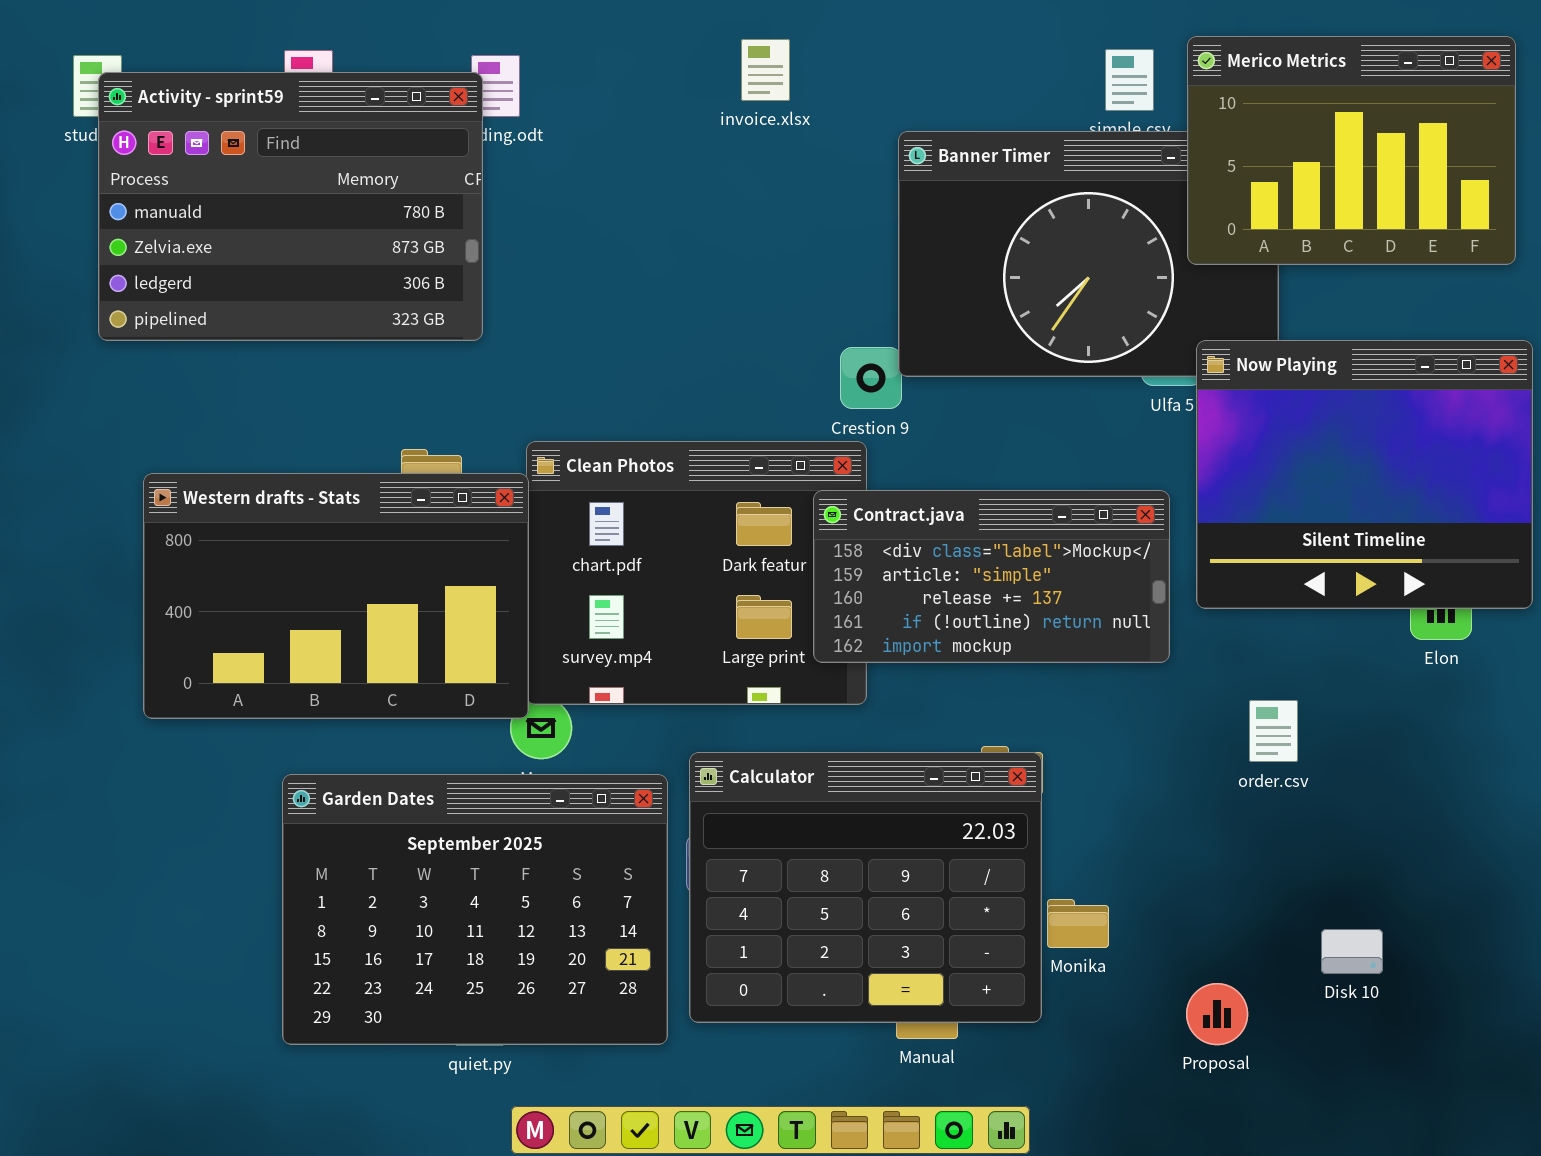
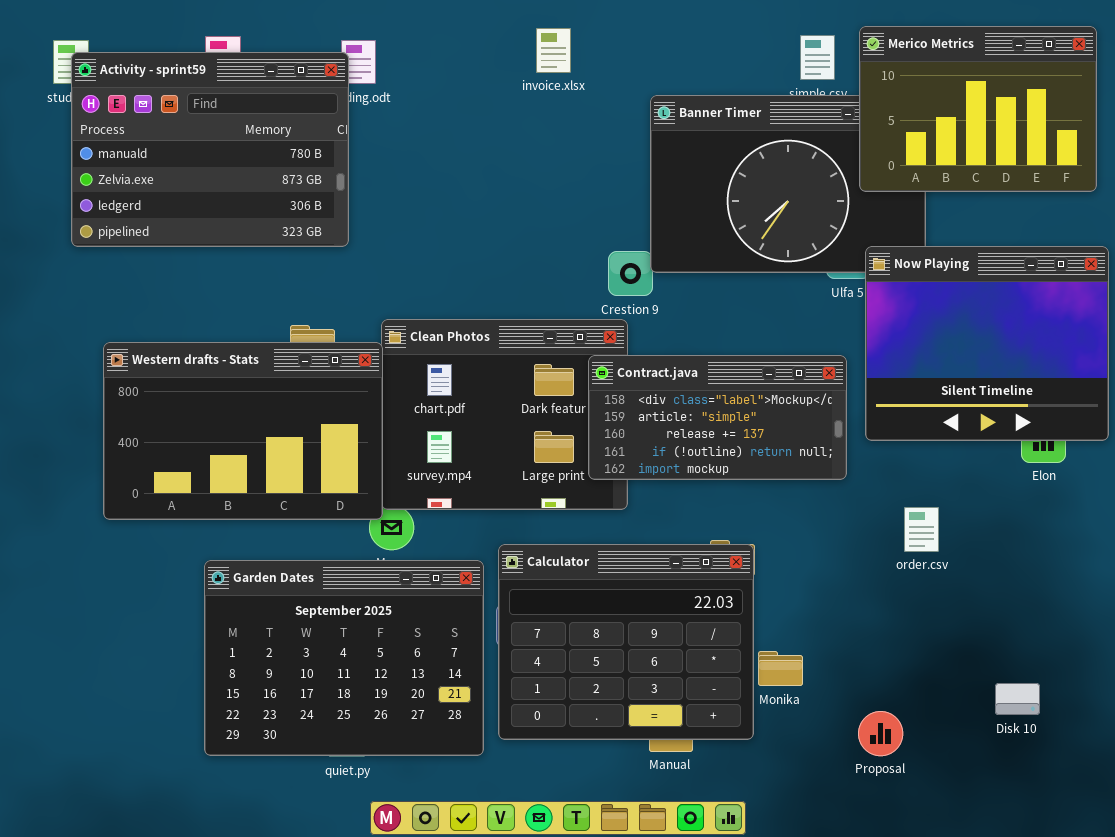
Disk 10: [1321,929,1383,974] -> [995,683,1040,715], moved

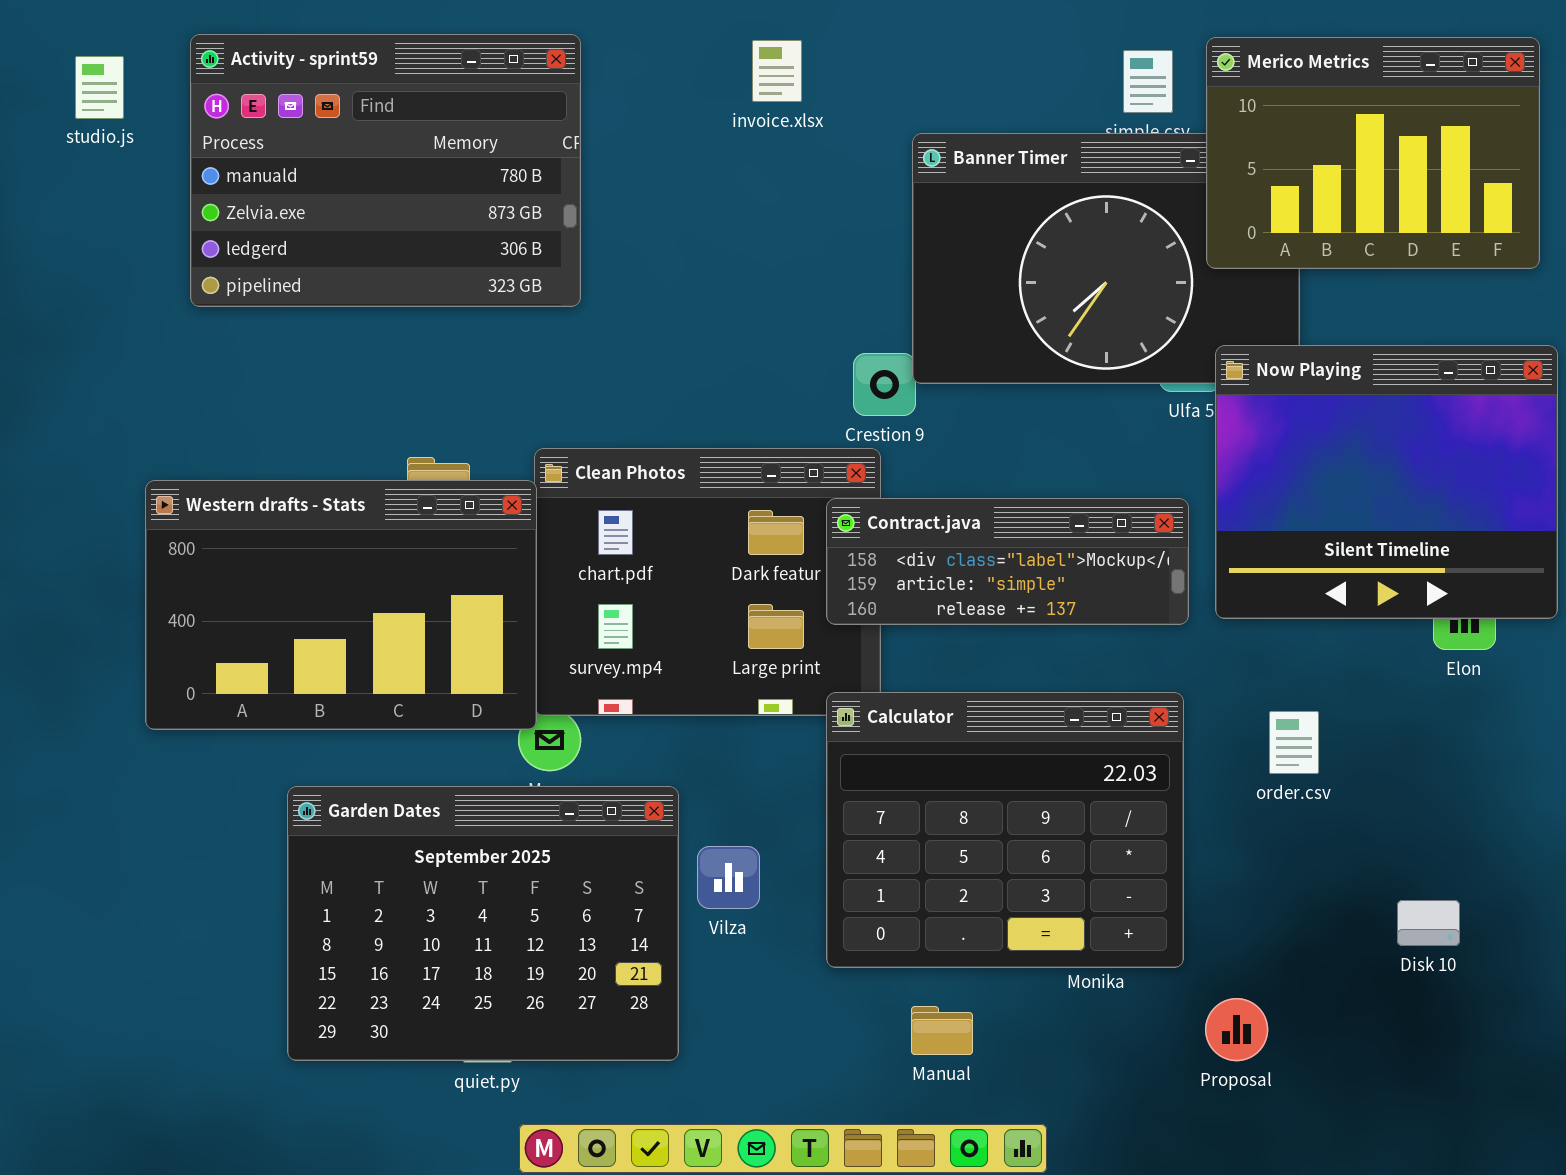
Activity - sprint59: [71,52,349,247] -> [190,34,581,307], moved
Contract.java: [588,355,847,480] -> [826,498,1189,625], resized
Calculator: [498,544,754,740] -> [826,692,1184,968], moved
Disk 10: [995,683,1040,715] -> [1397,900,1460,946], moved

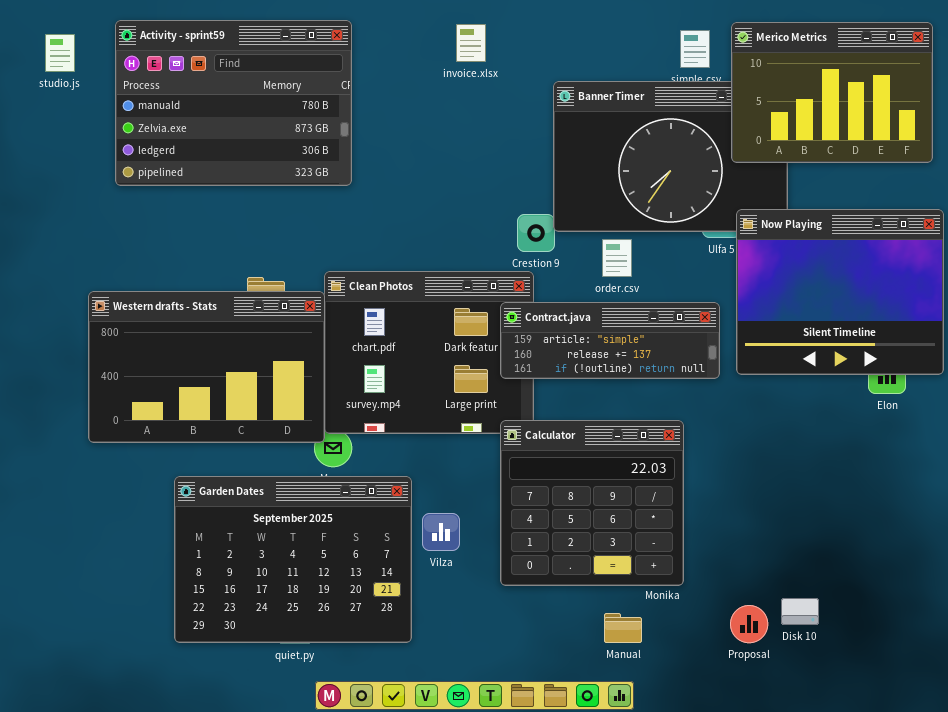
Contract.java: [826,498,1189,625] -> [500,302,720,379], scrolled down 1 row
Calculator: [826,692,1184,968] -> [500,420,684,586], resized
order.csv: [1269,711,1319,774] -> [602,239,632,277], moved
Disk 10: [1397,900,1460,946] -> [781,598,819,625], moved
Manual: [911,1006,973,1055] -> [604,613,642,643], moved

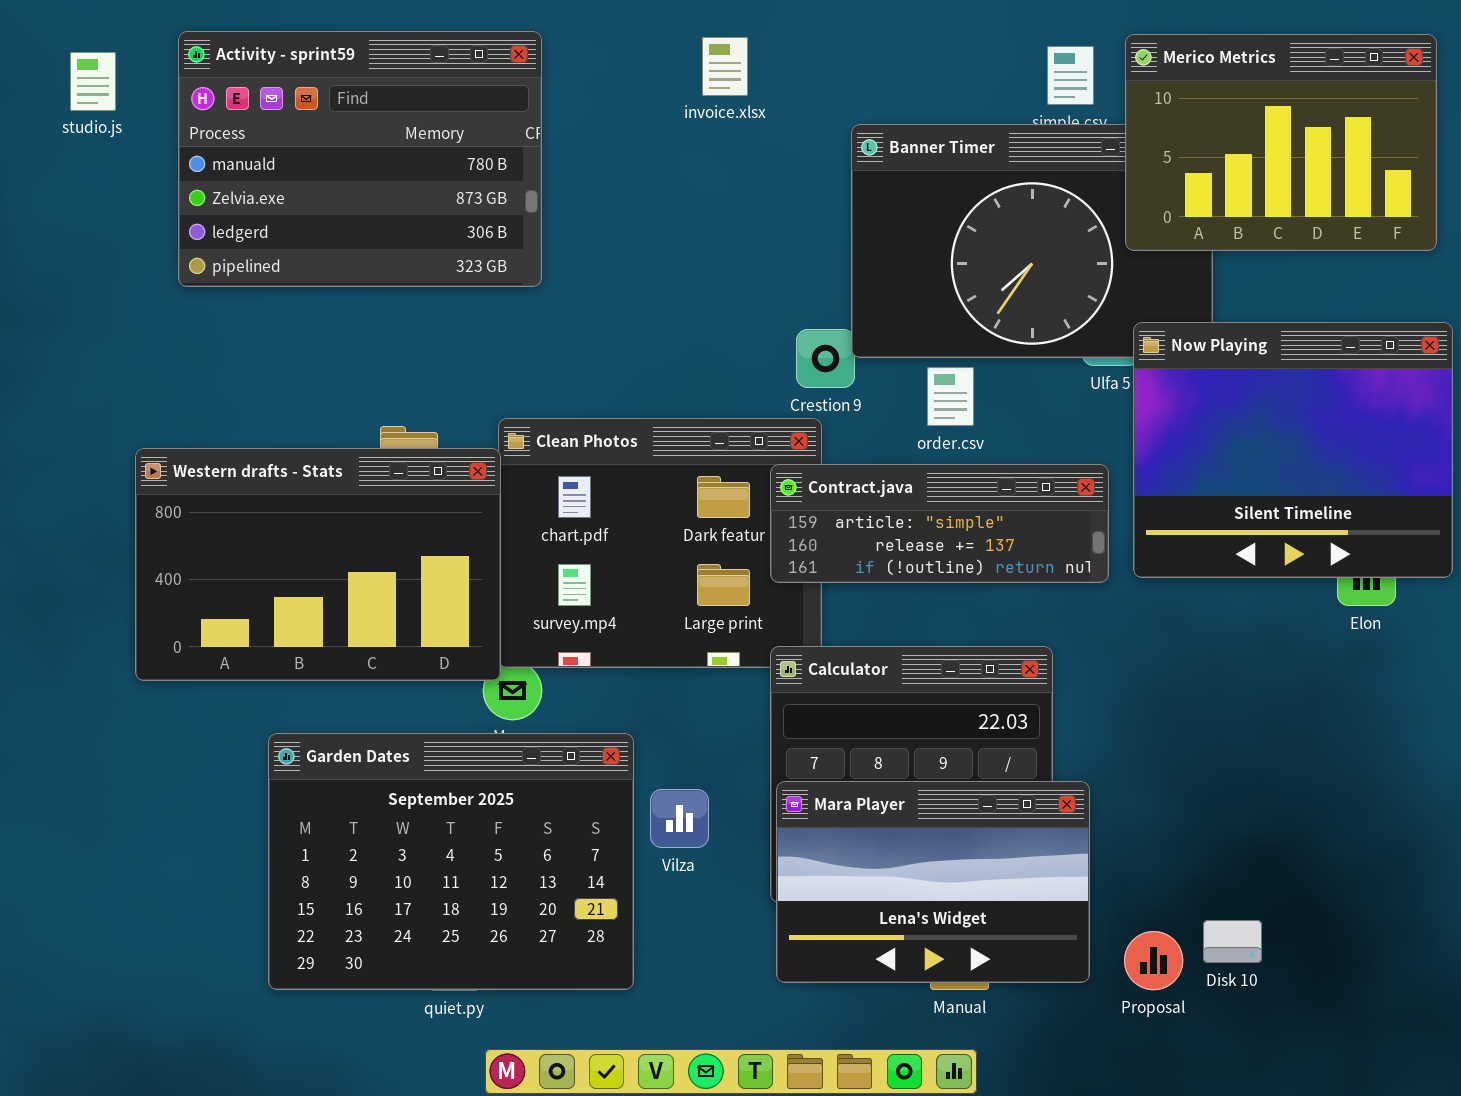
Mara Player: none -> [776,781,1090,983], opened

